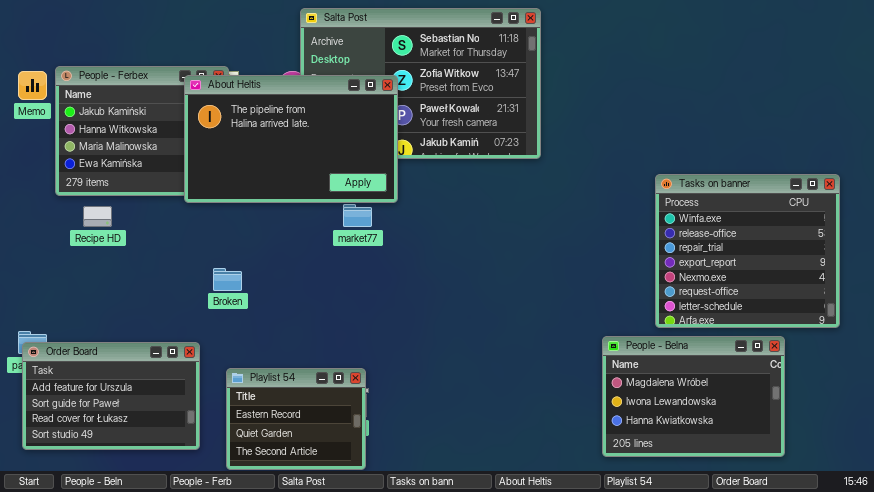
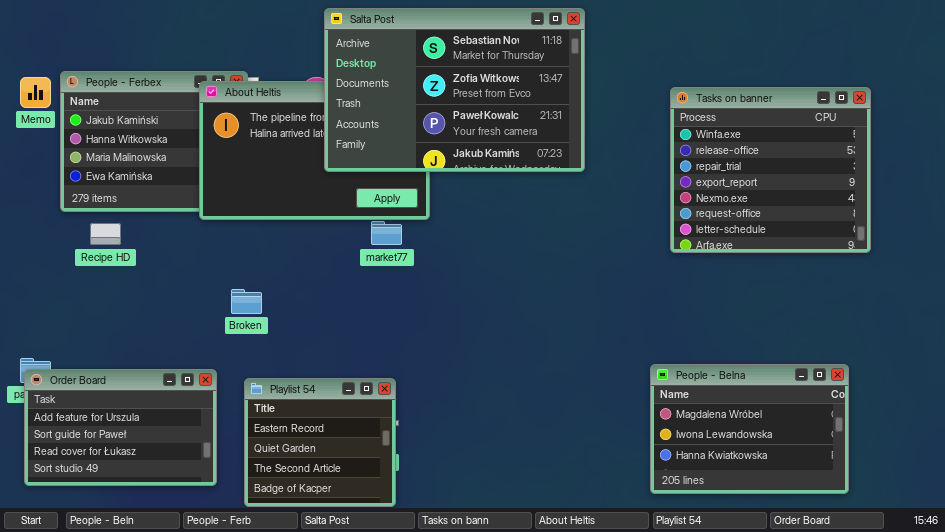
Salta Post: [300,8,541,159] -> [324,8,585,172], raised
Tasks on banner: [655,174,840,328] -> [670,87,871,253], moved
Playlist 54: [226,368,366,470] -> [244,378,396,507], resized

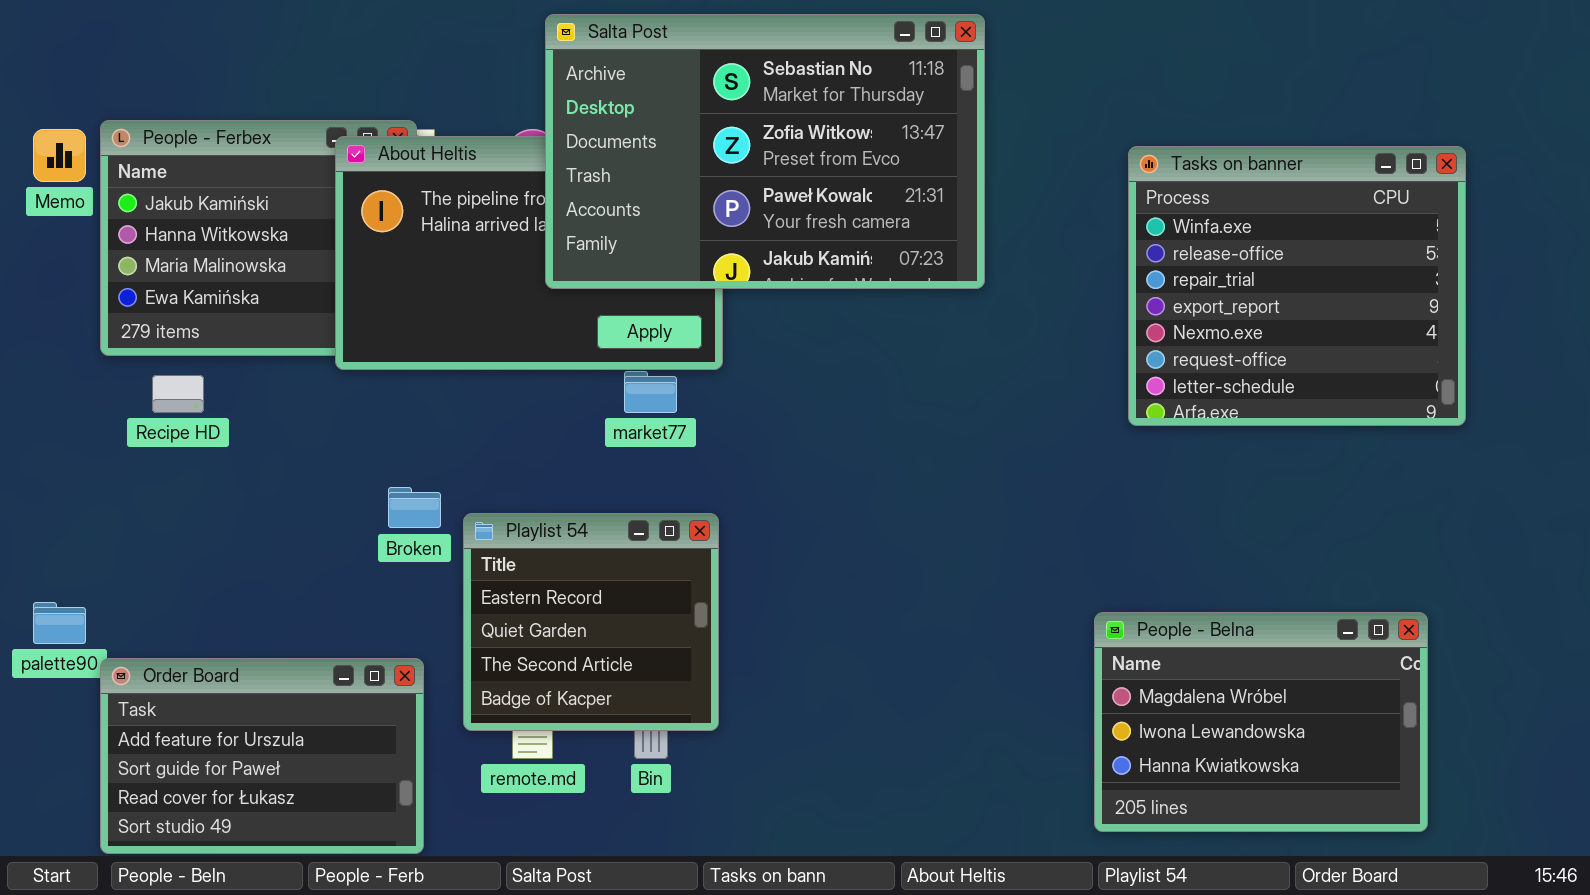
Order Board: [24,369,217,486] -> [100,658,424,854], moved
Playlist 54: [244,378,396,507] -> [463,513,719,731], moved

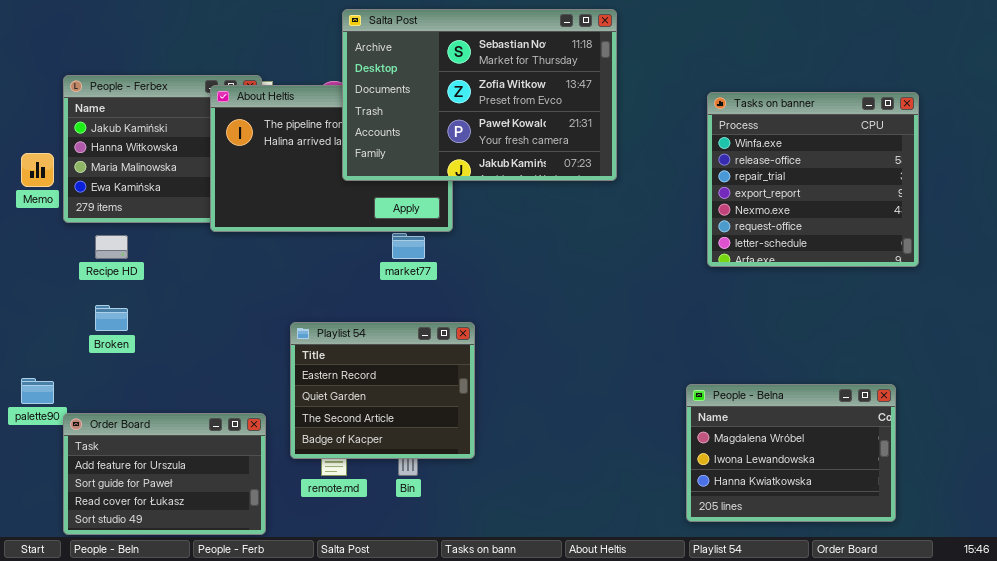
Memo: [33,129,86,182] -> [21,153,54,187], moved
Broken: [388,487,441,528] -> [95,305,128,331], moved
Playlist 54: [463,513,719,731] -> [290,322,475,459], resized

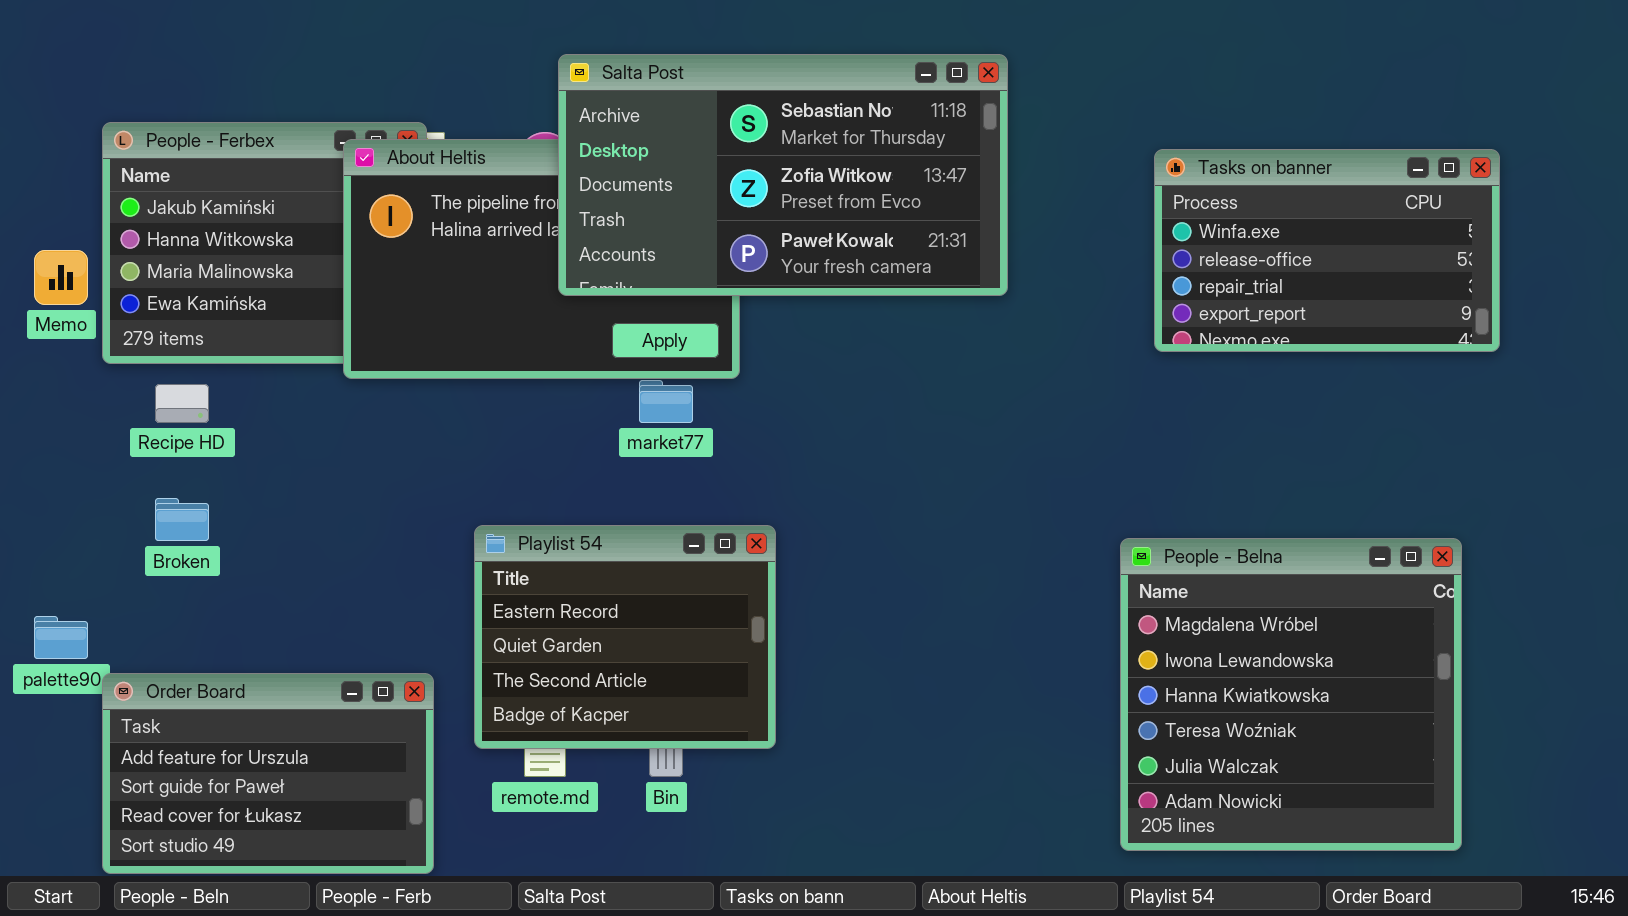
Salta Post: [342,9,617,181] -> [558,54,1008,296], resized
Tasks on banner: [707,92,919,267] -> [1154,149,1500,352], resized
People - Belna: [686,384,896,522] -> [1120,538,1462,851], resized

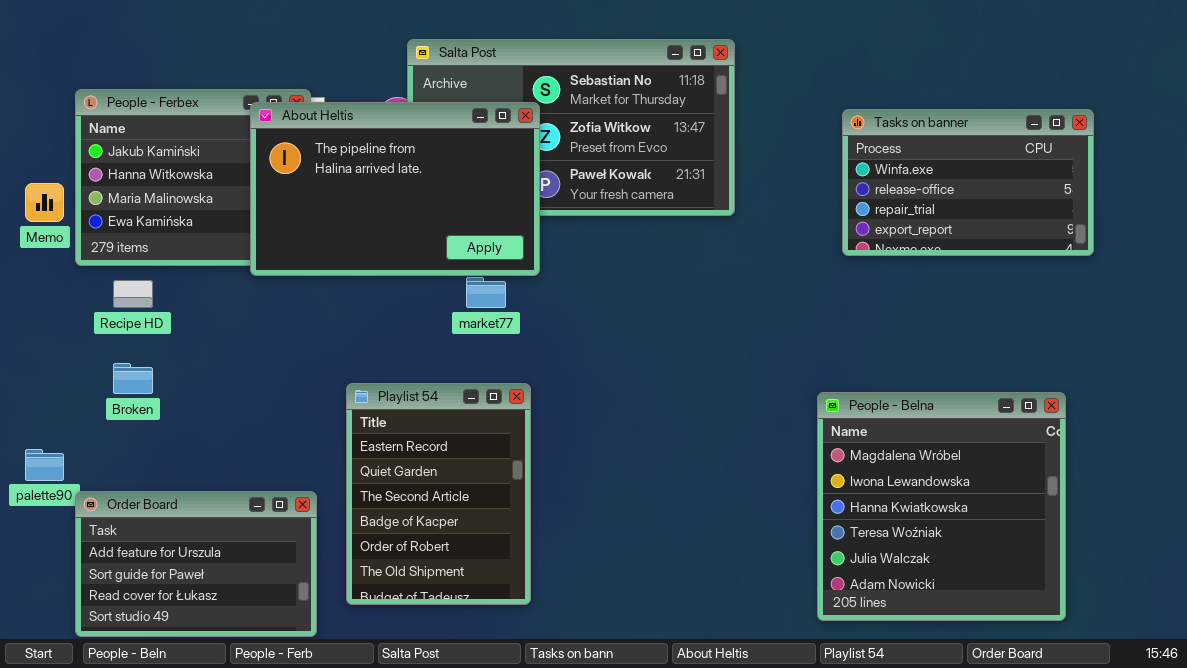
About Heltis: [343,139,740,379] -> [250,102,540,276], raised
Playlist 54: [474,525,776,749] -> [346,383,531,605], resized

